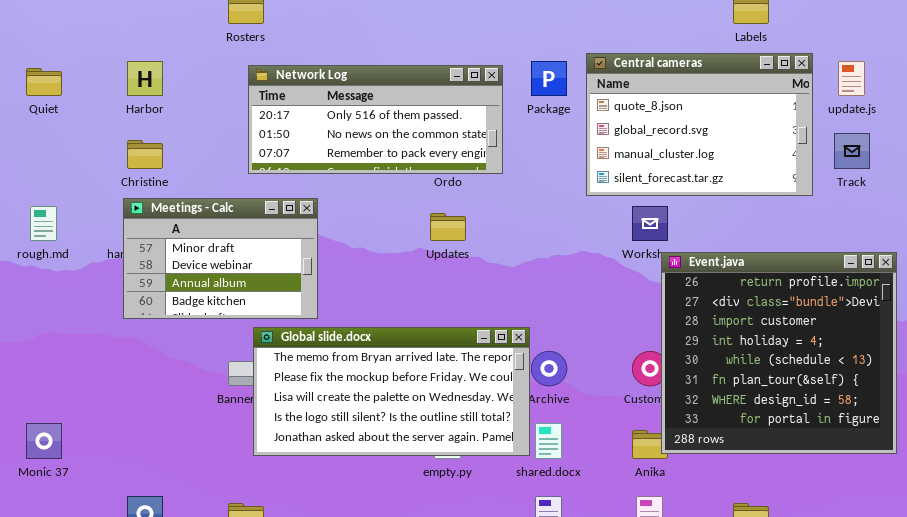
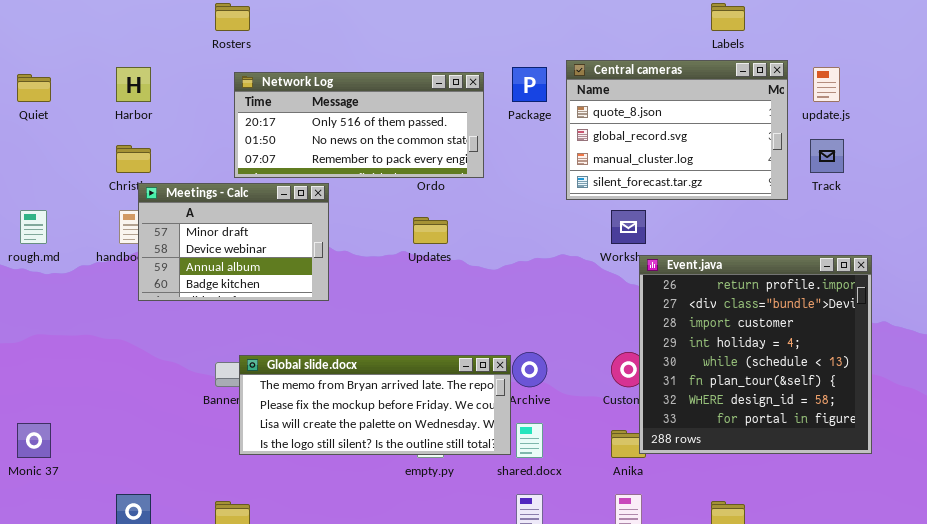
Meetings - Calc: [123,198,318,319] -> [138,183,329,301], moved
Global slide.docx: [253,327,530,456] -> [239,355,511,455], resized

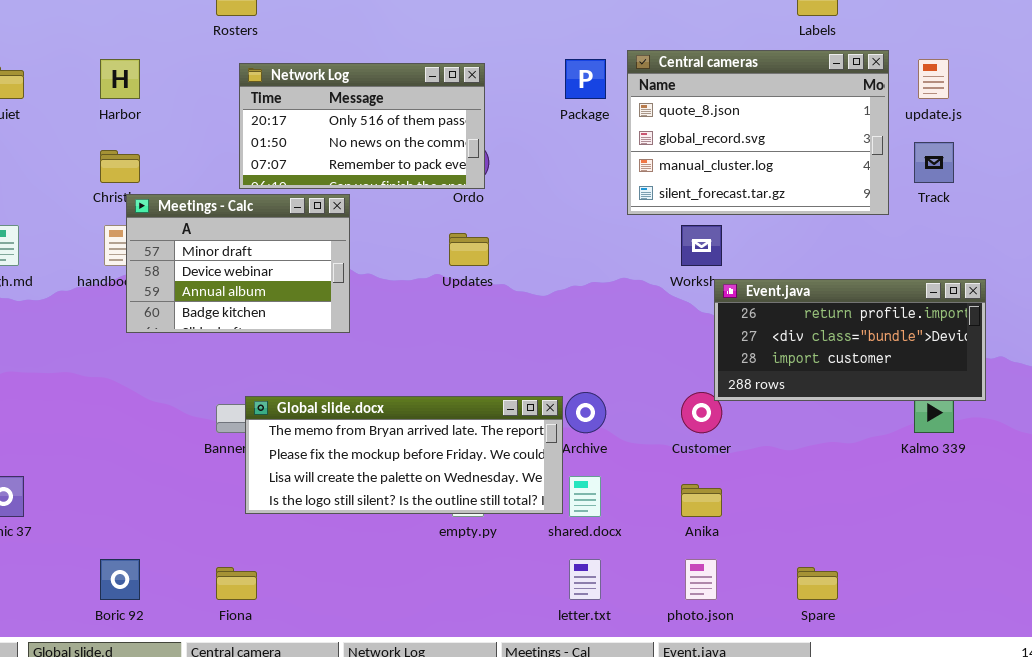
Network Log: [234,72,484,178] -> [239,63,485,189], resized
Event.java: [639,255,872,454] -> [714,279,986,401], resized

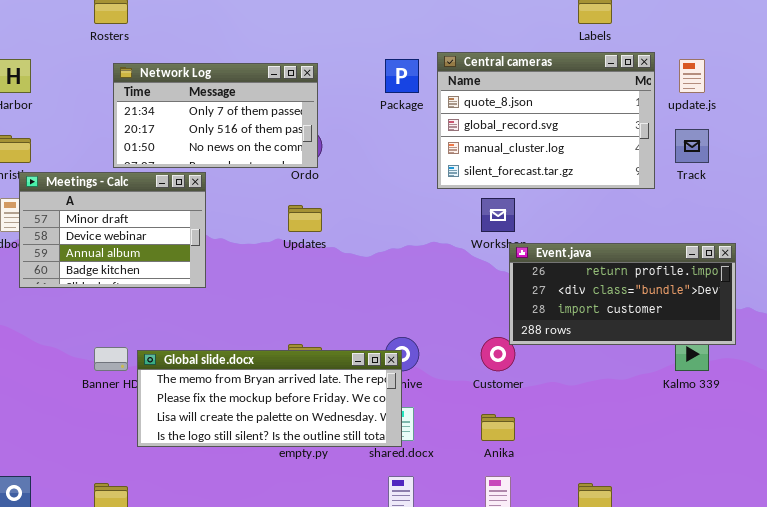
Network Log: [239,63,485,189] -> [113,63,318,168], scrolled up 1 row
Global slide.docx: [245,396,563,514] -> [137,350,402,447], moved

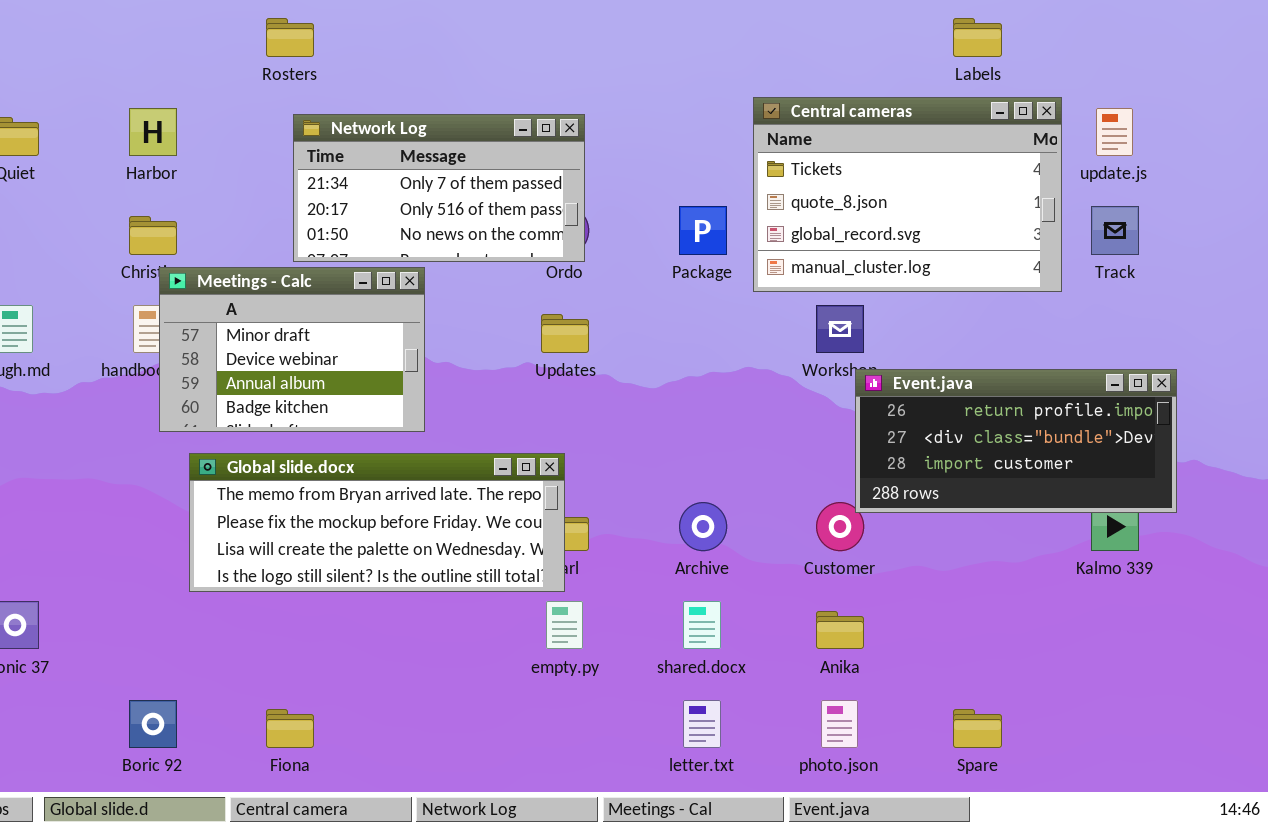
Central cameras: [437,52,655,189] -> [753,97,1062,292], scrolled up 1 row
Package: [385,59,419,93] -> [679,206,727,255], moved
Global slide.docx: [137,350,402,447] -> [189,453,565,592], moved

